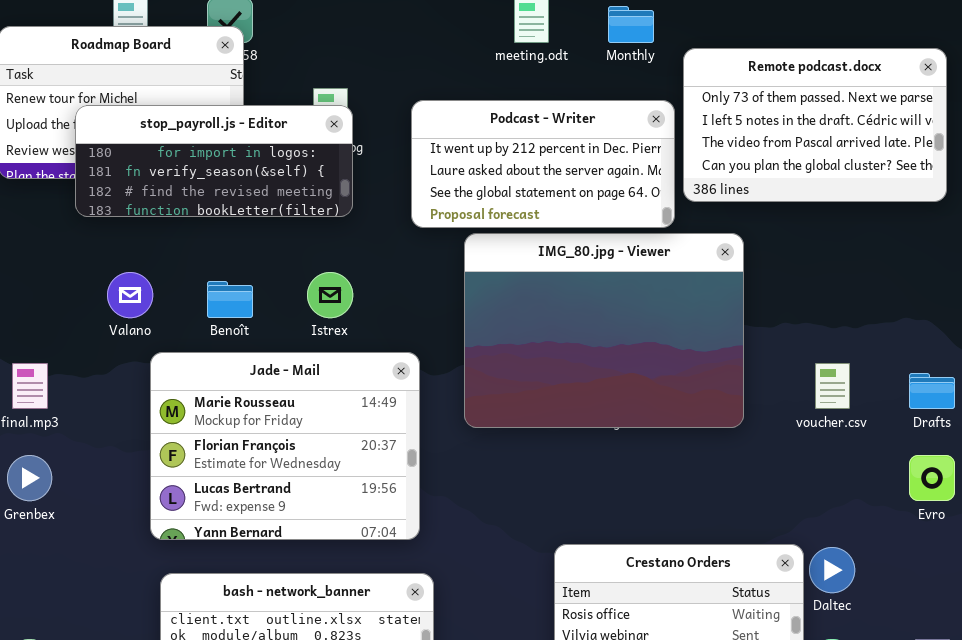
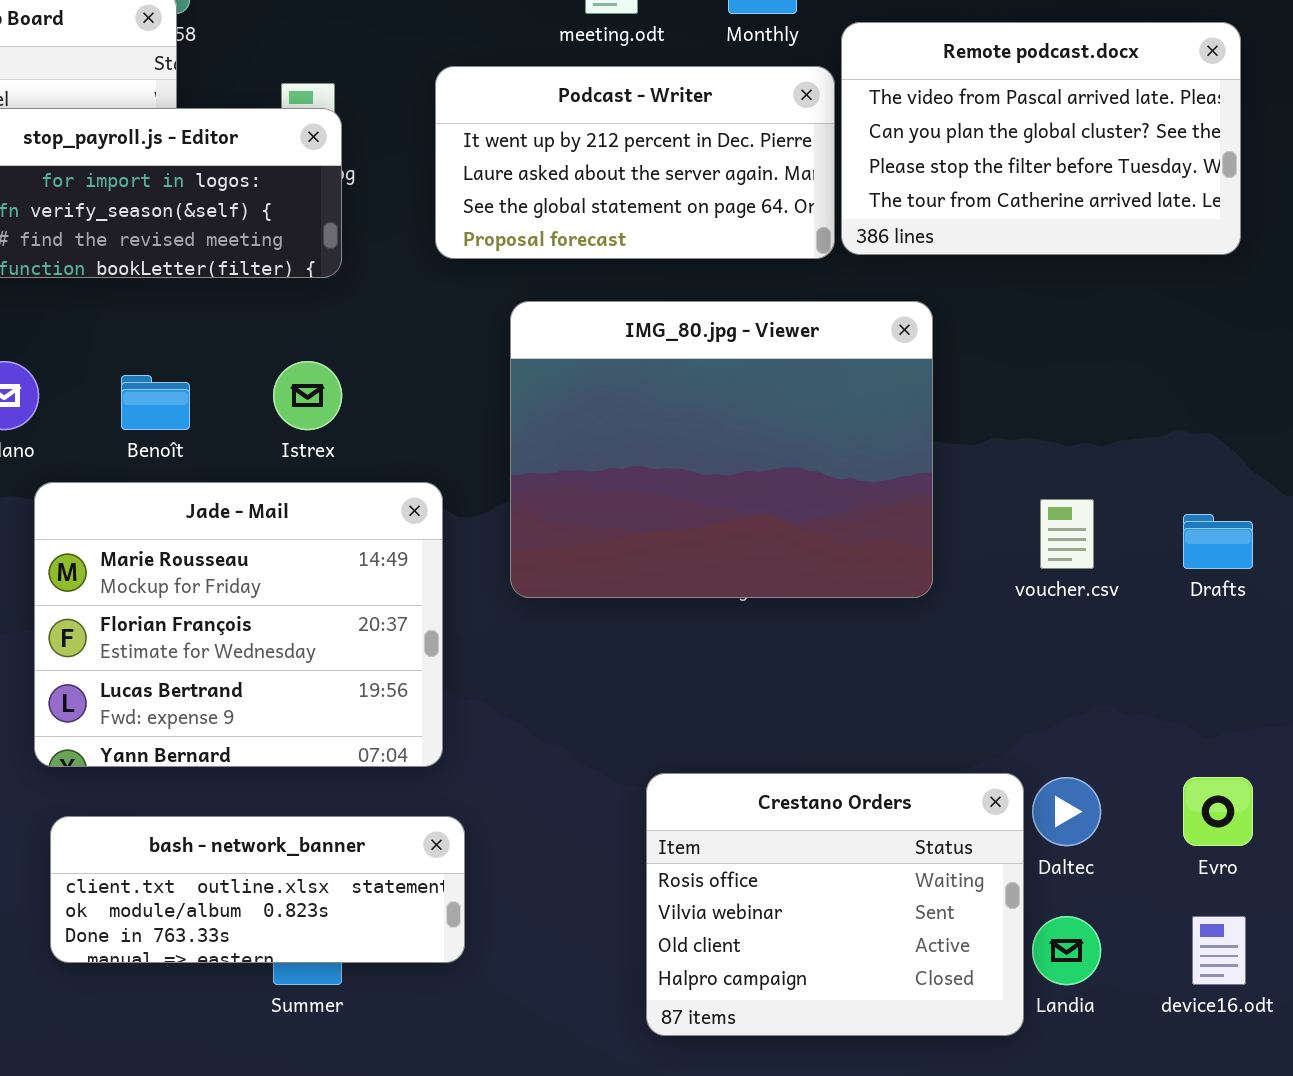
Remote podcast.docx: [683,48,947,202] -> [841,22,1241,255], scrolled down 2 rows
Podcast - Writer: [411,100,675,228] -> [435,66,835,259], moved
Evro: [909,455,955,501] -> [1183,777,1253,846], moved

